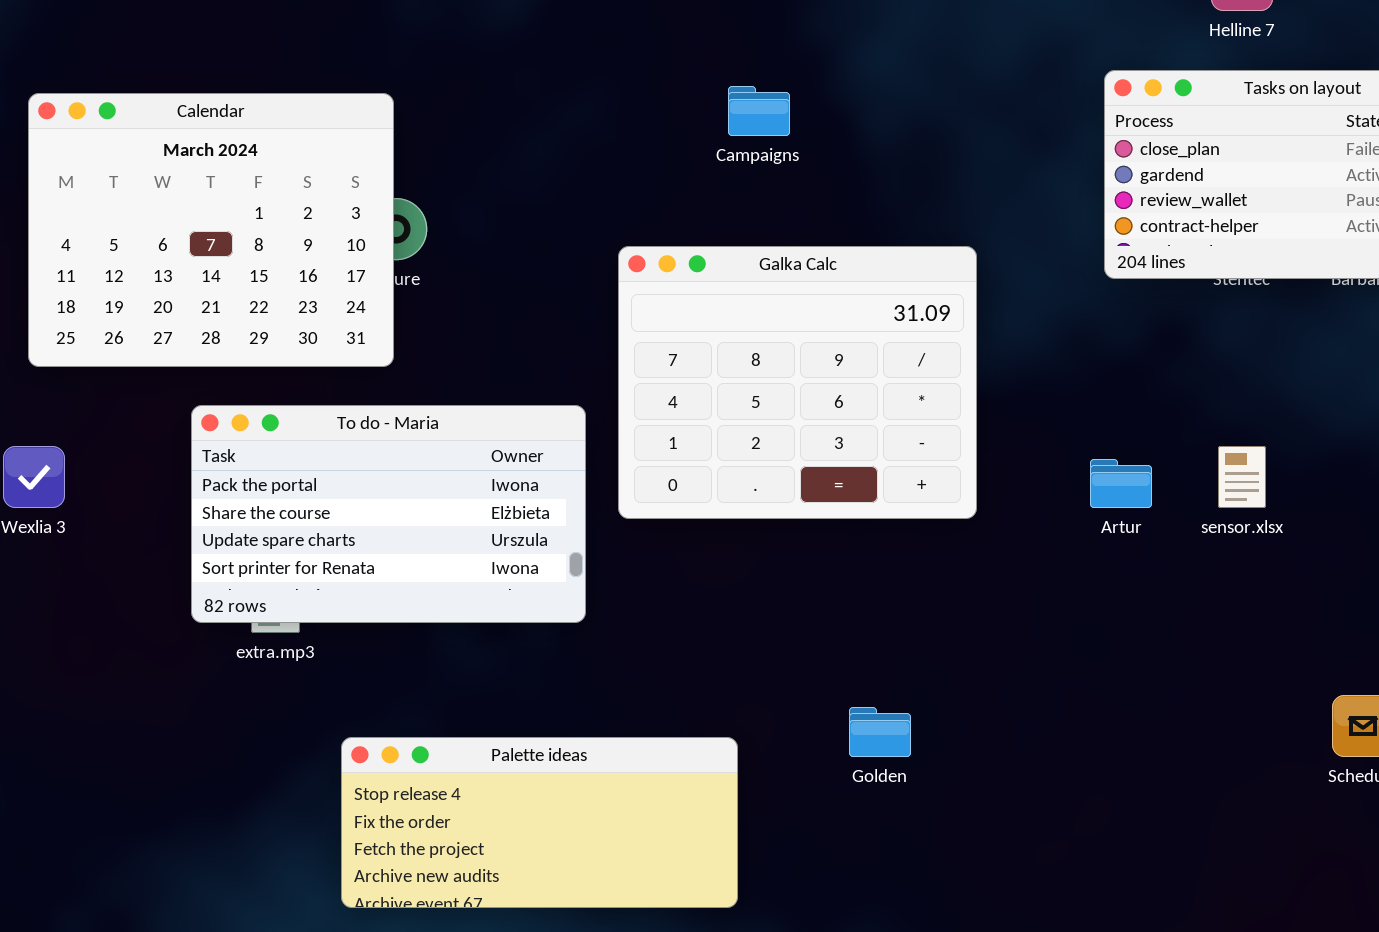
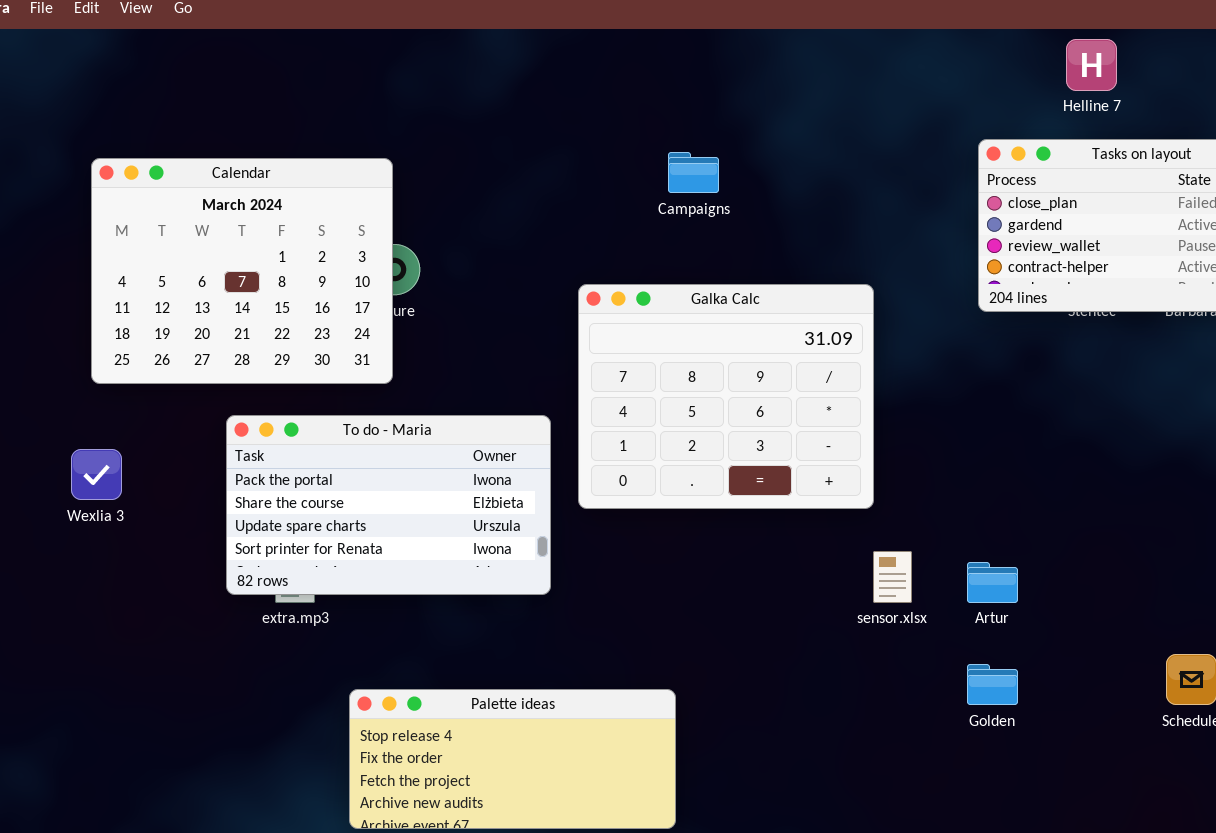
sensor.xlsx: [1218,446,1266,508] -> [873,551,912,603], moved
Artur: [1090,459,1152,508] -> [967,562,1018,603], moved
Golden: [849,707,911,757] -> [967,664,1018,705], moved

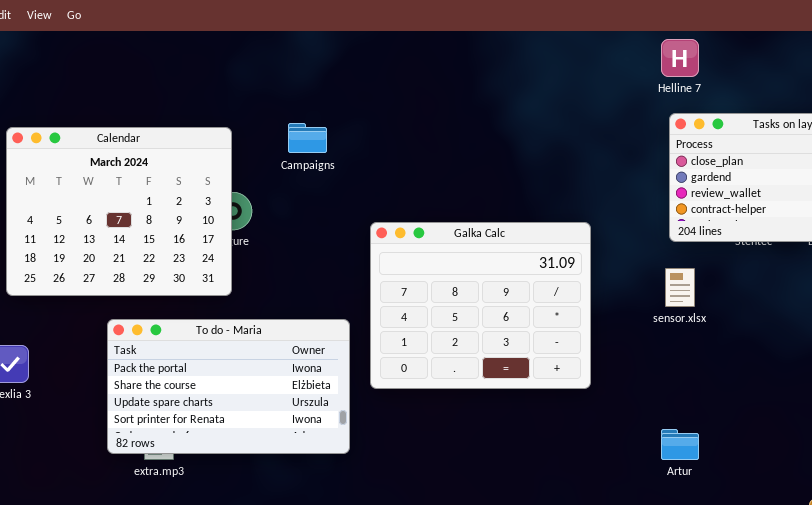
Helline 7: [1066,39,1117,91] -> [661,39,699,77], moved
Campaigns: [668,152,719,193] -> [288,123,327,153], moved
sensor.xlsx: [873,551,912,603] -> [665,268,695,307], moved

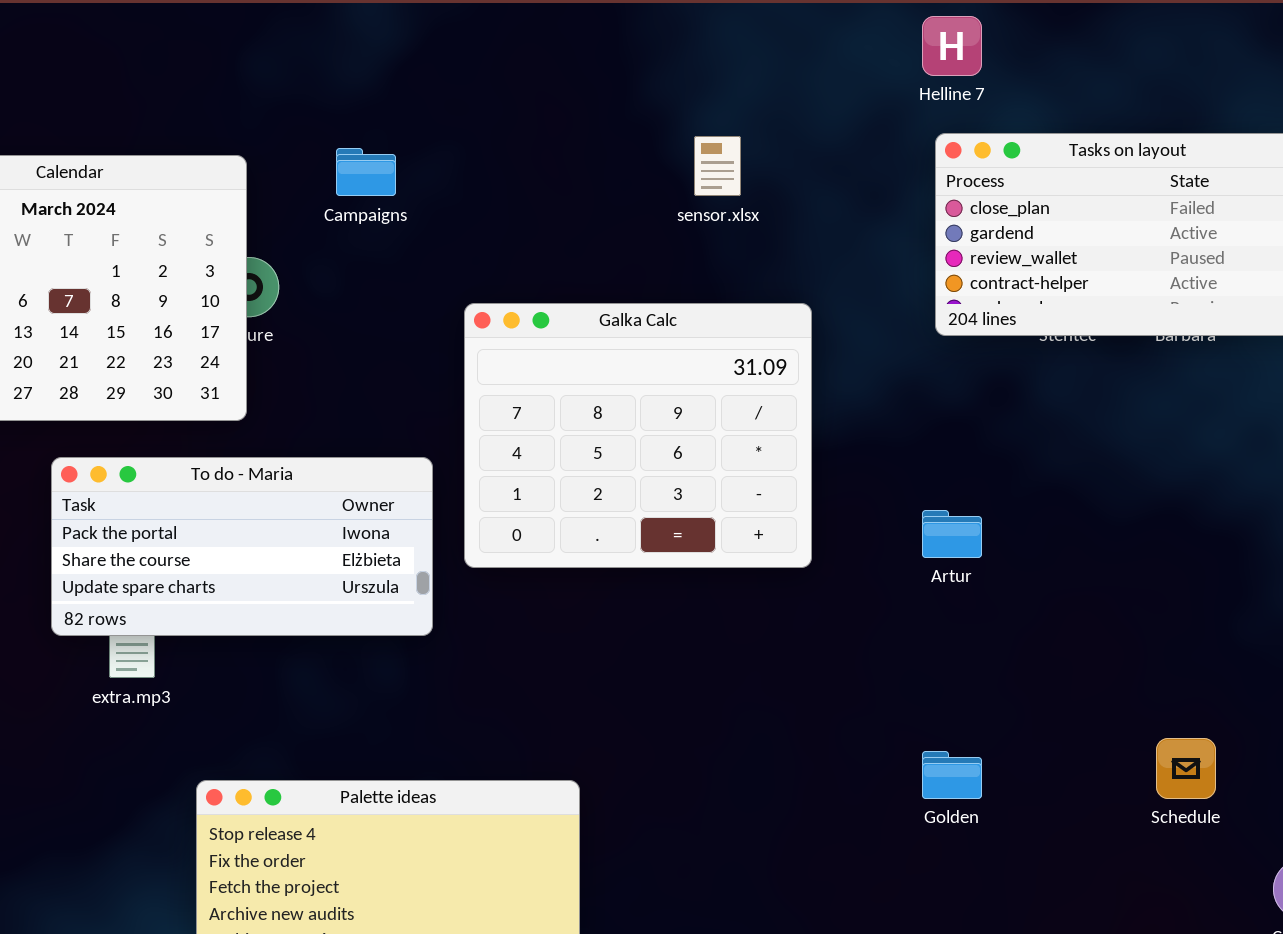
sensor.xlsx: [665,268,695,307] -> [694,136,741,196], moved
To do - Maria: [107,319,350,454] -> [51,457,433,636], resized
Artur: [661,429,699,460] -> [922,510,982,558], moved

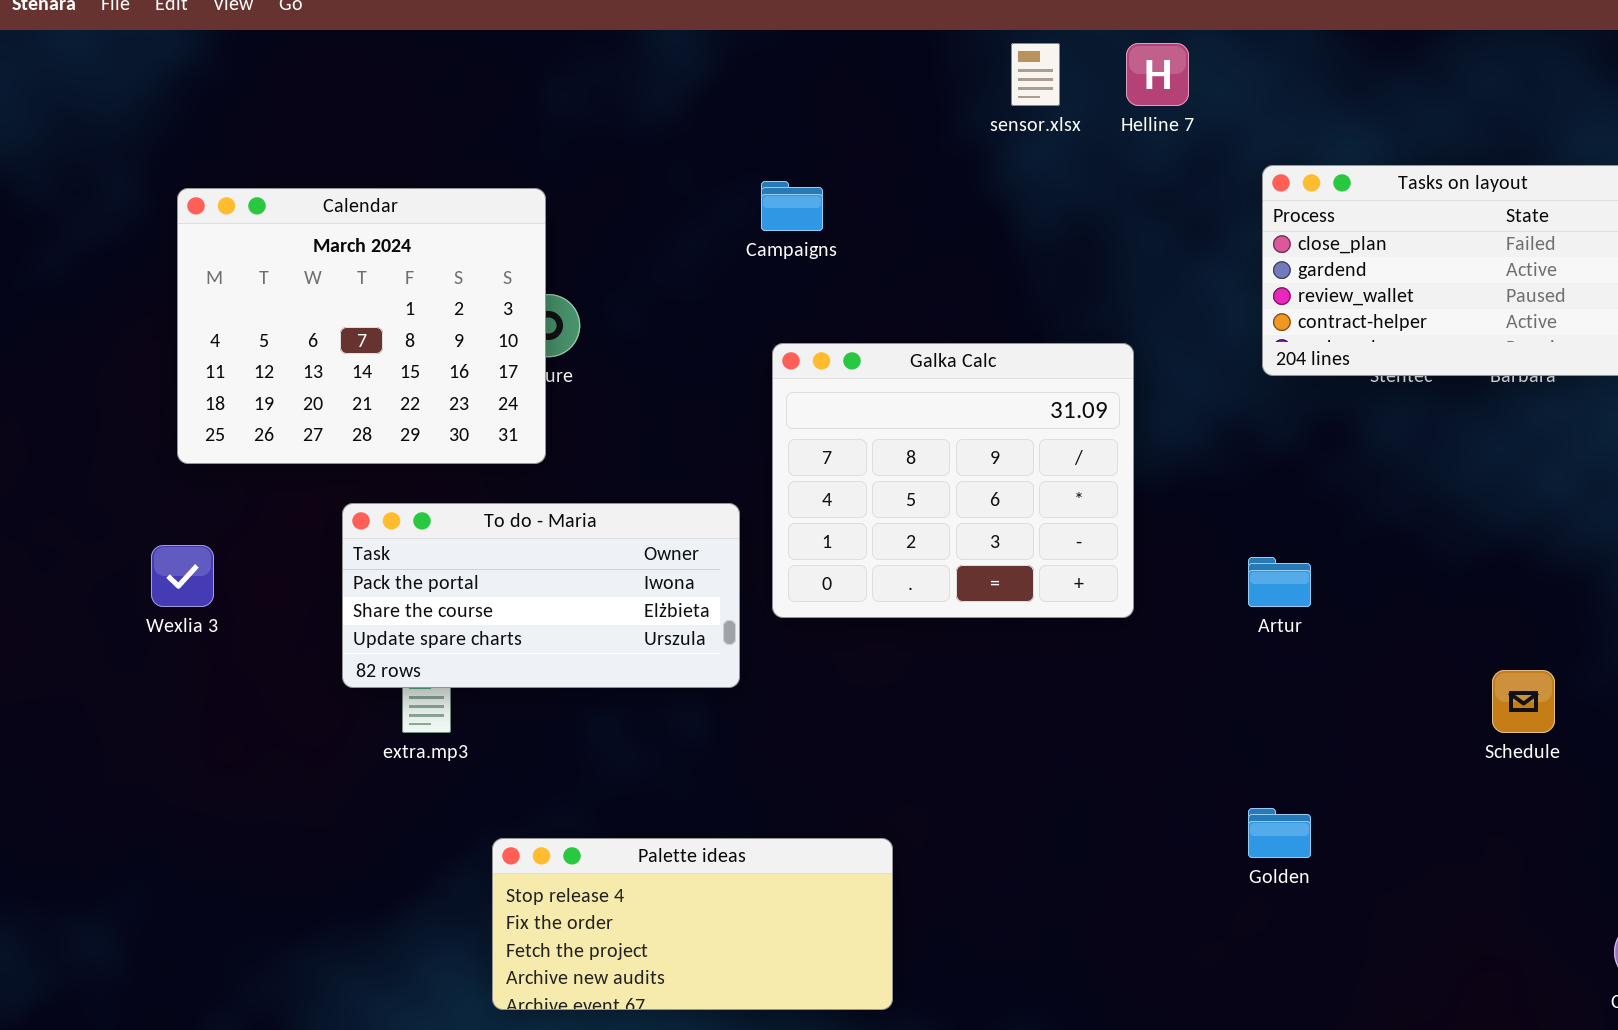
Helline 7: [922,16,982,76] -> [1126,43,1189,106], moved
sensor.xlsx: [694,136,741,196] -> [1011,43,1060,106], moved
Campaigns: [336,148,396,196] -> [761,181,823,231], moved
Schedule: [1156,738,1216,799] -> [1492,670,1555,733], moved

